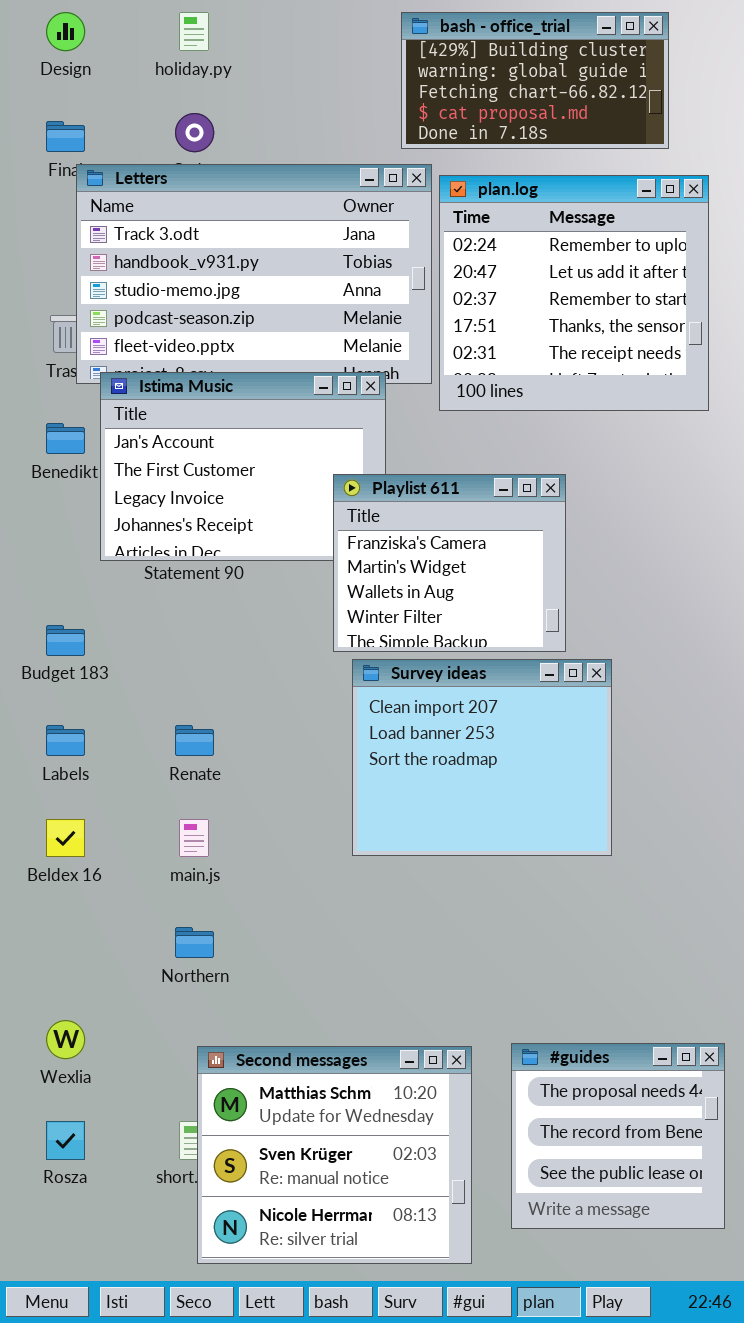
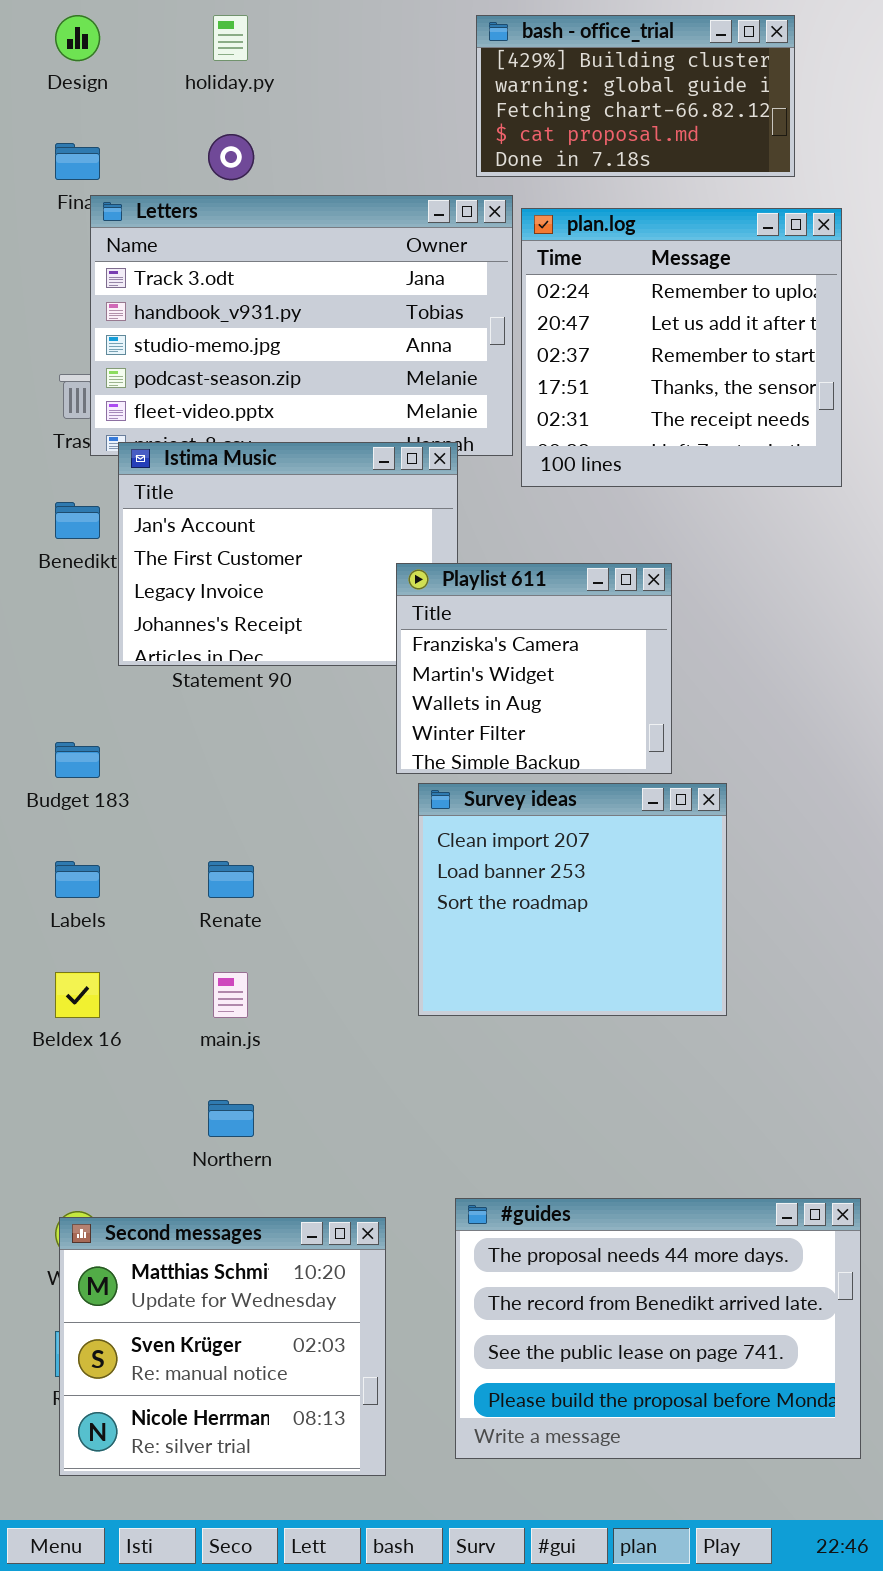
#guides: [511,1043,725,1229] -> [455,1198,861,1459], resized
Second messages: [197,1046,472,1264] -> [59,1217,386,1476], moved

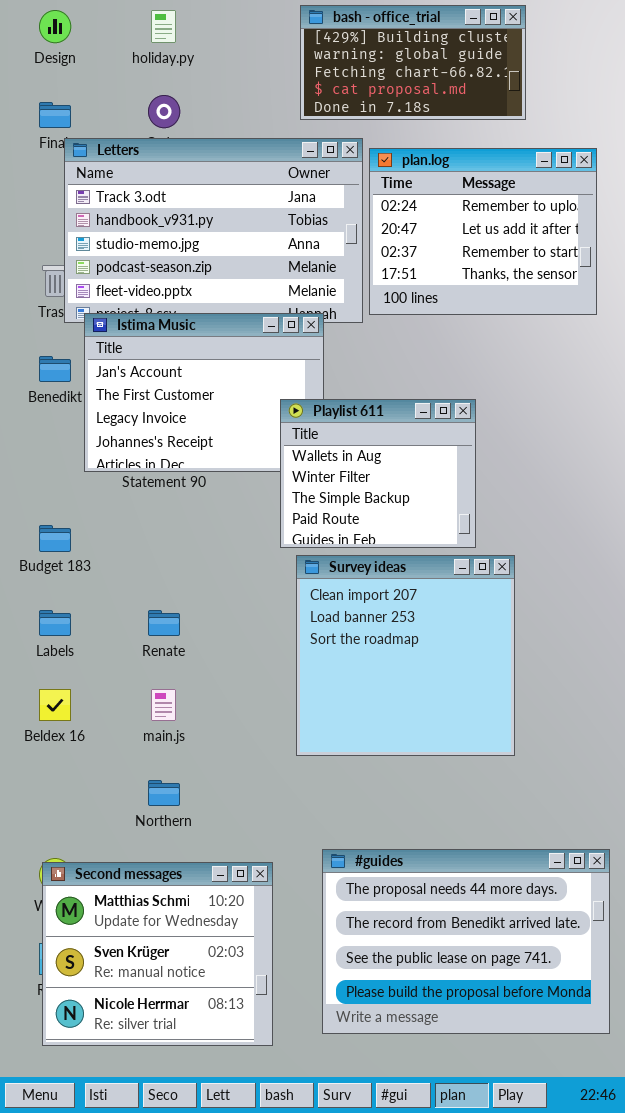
bash - office_trial: [476,15,795,177] -> [300,5,526,120], moved
plan.log: [521,208,842,487] -> [369,148,597,315], resized
Playlist 611: [396,563,672,774] -> [280,399,476,548], scrolled down 2 rows
Survey ideas: [418,783,727,1016] -> [296,555,515,756], resized

